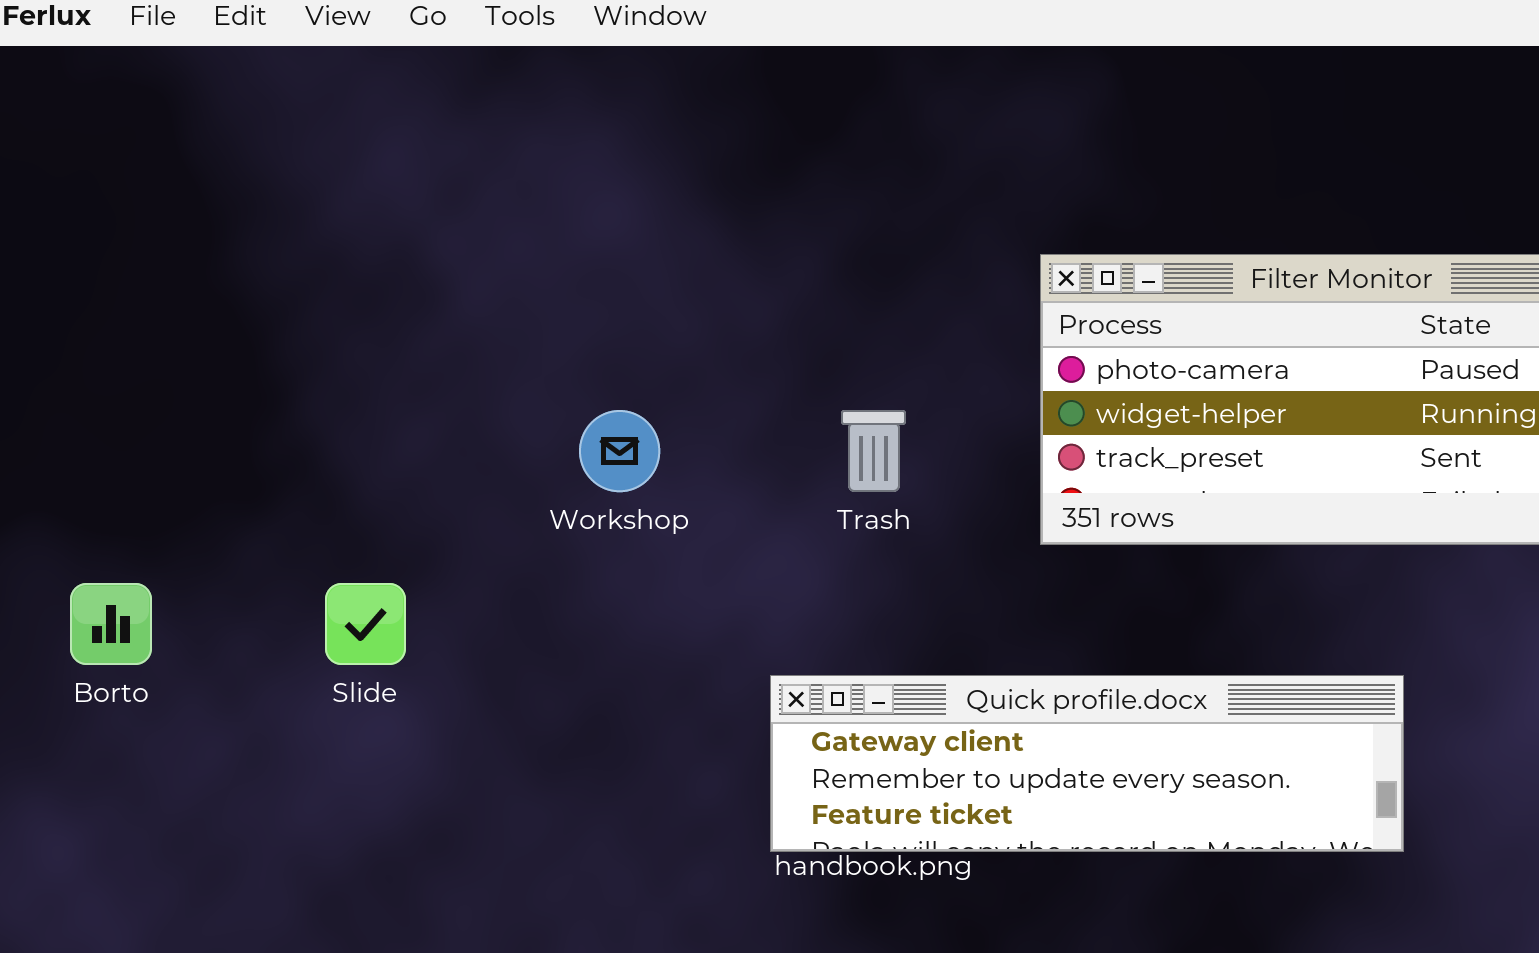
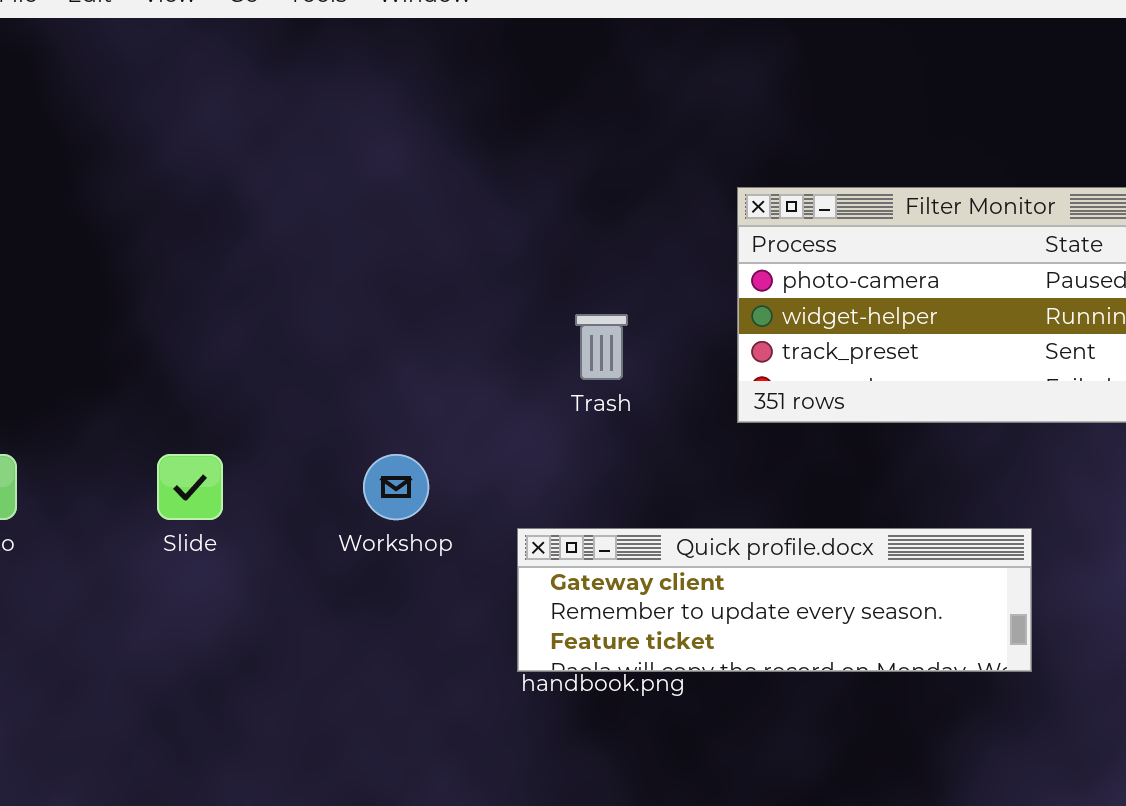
Workshop: [579,410,660,492] -> [363,454,429,520], moved

